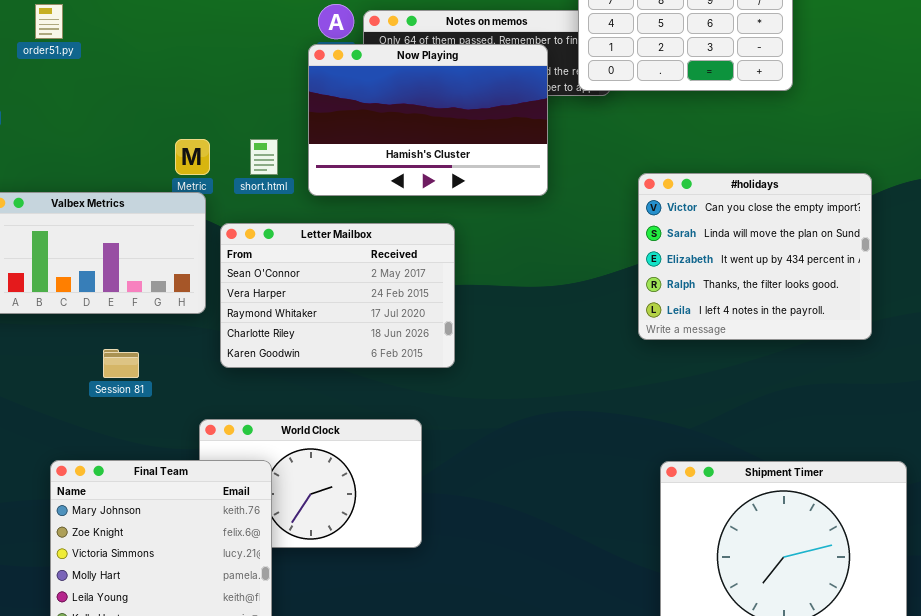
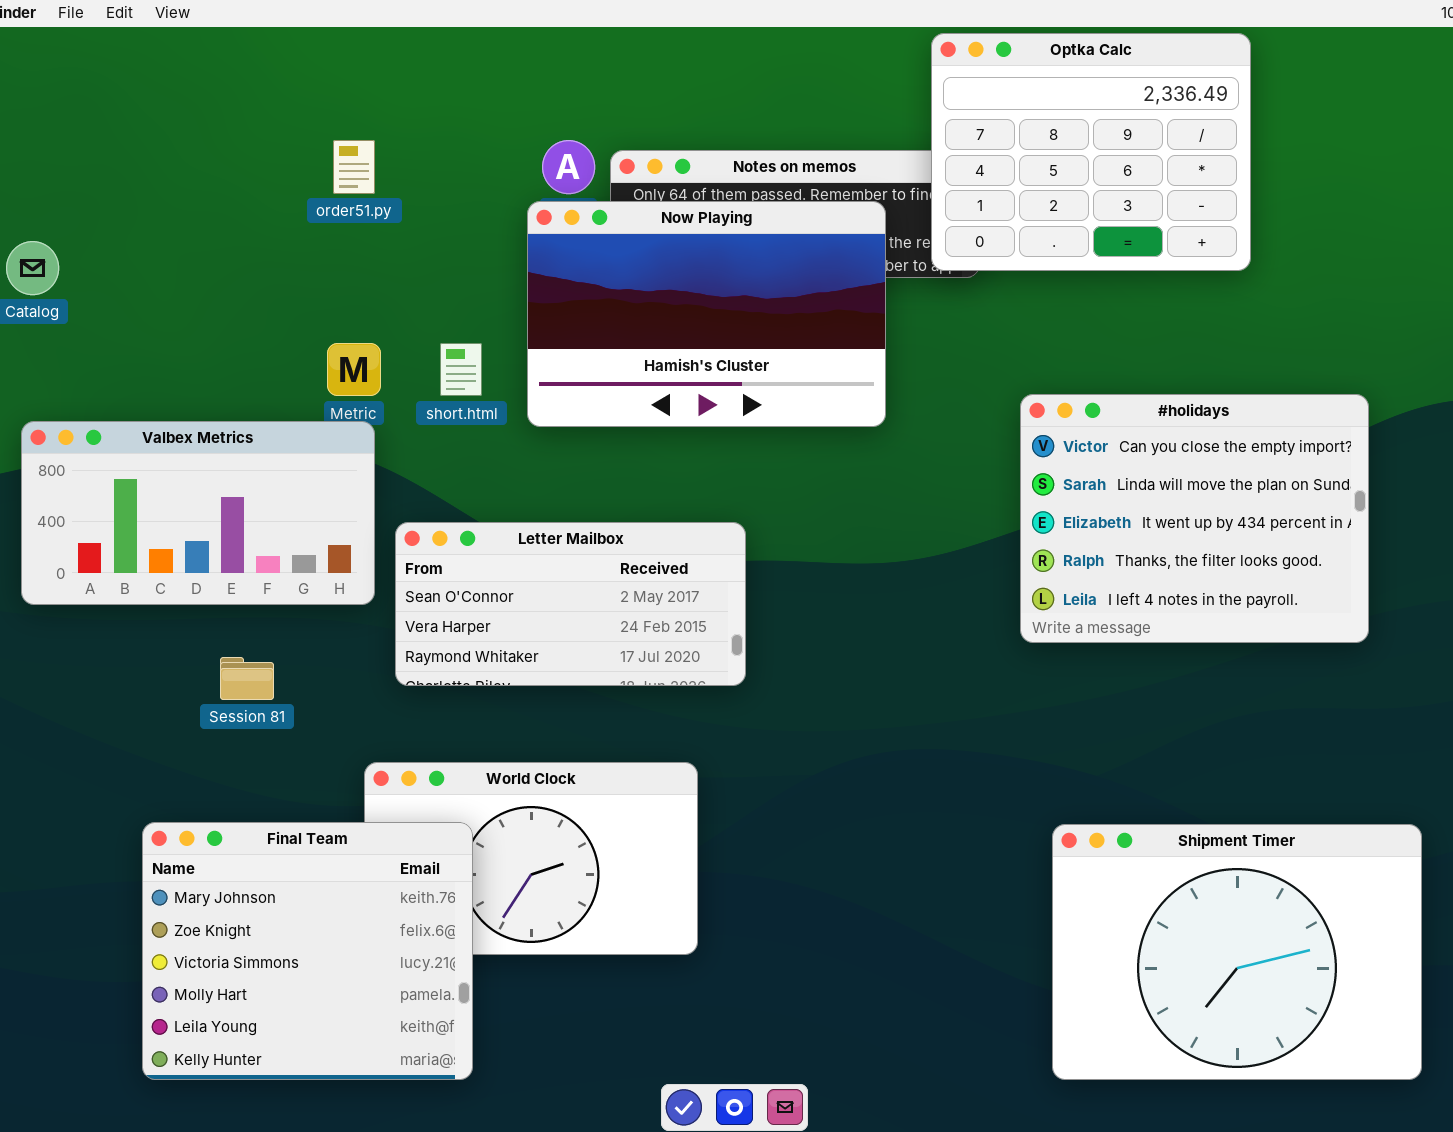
order51.py: [35,4,63,39] -> [333,140,375,194], moved
Letter Mailbox: [220,223,455,368] -> [395,522,746,686], resized

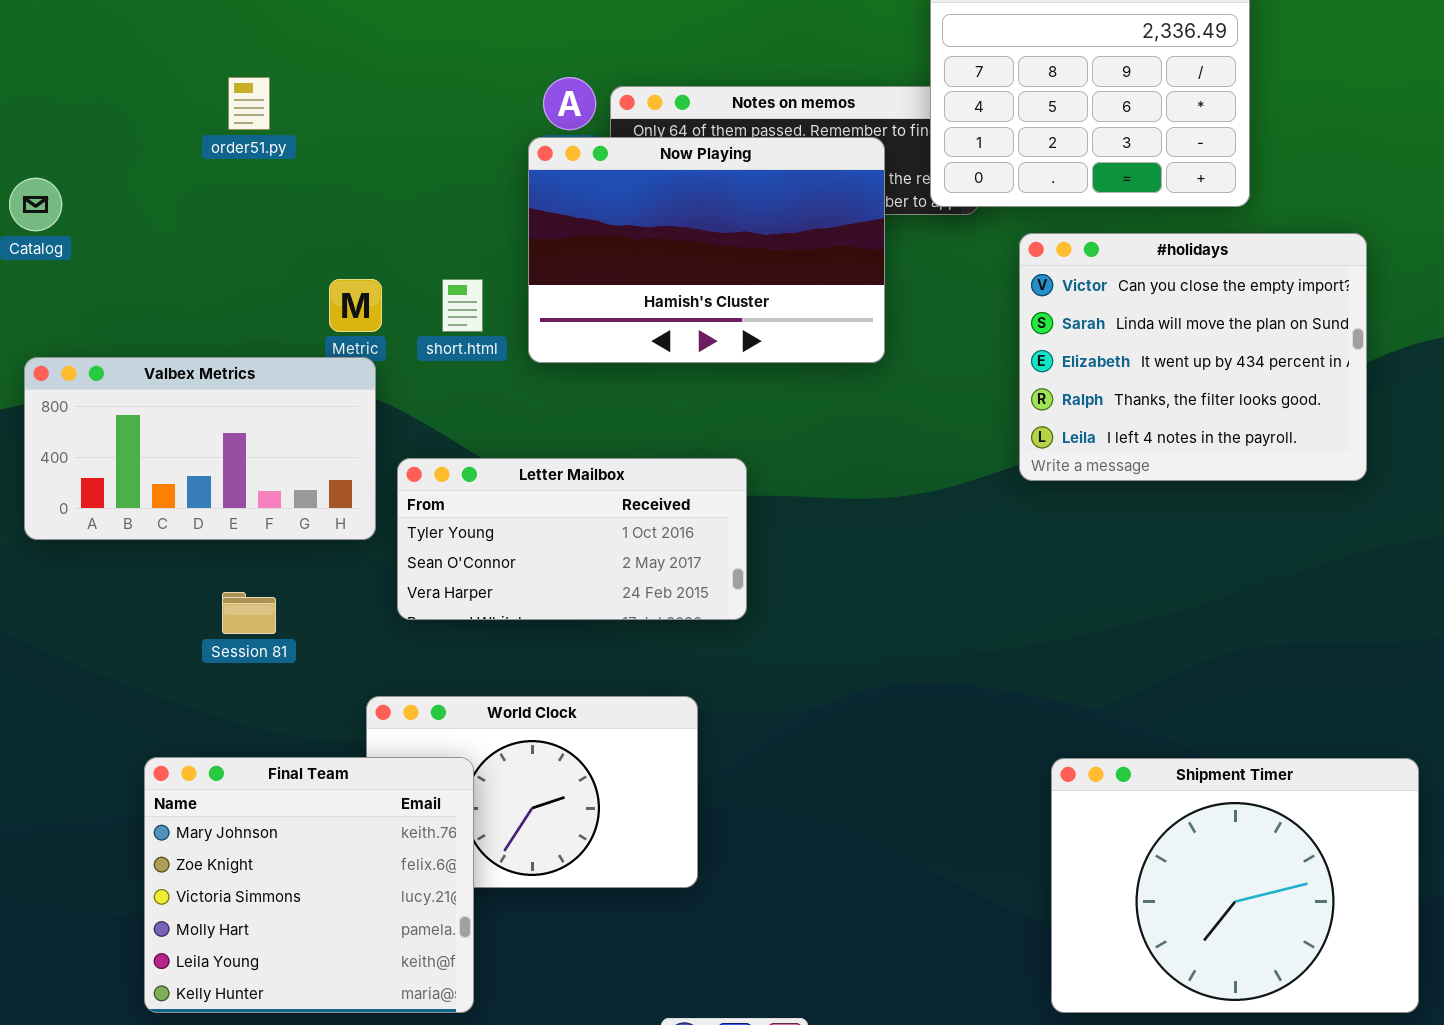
order51.py: [333,140,375,194] -> [228,77,270,130], moved
#holidays: [1020,394,1369,643] -> [1019,233,1367,481], moved
Letter Mailbox: [395,522,746,686] -> [397,458,747,620], scrolled up 1 row

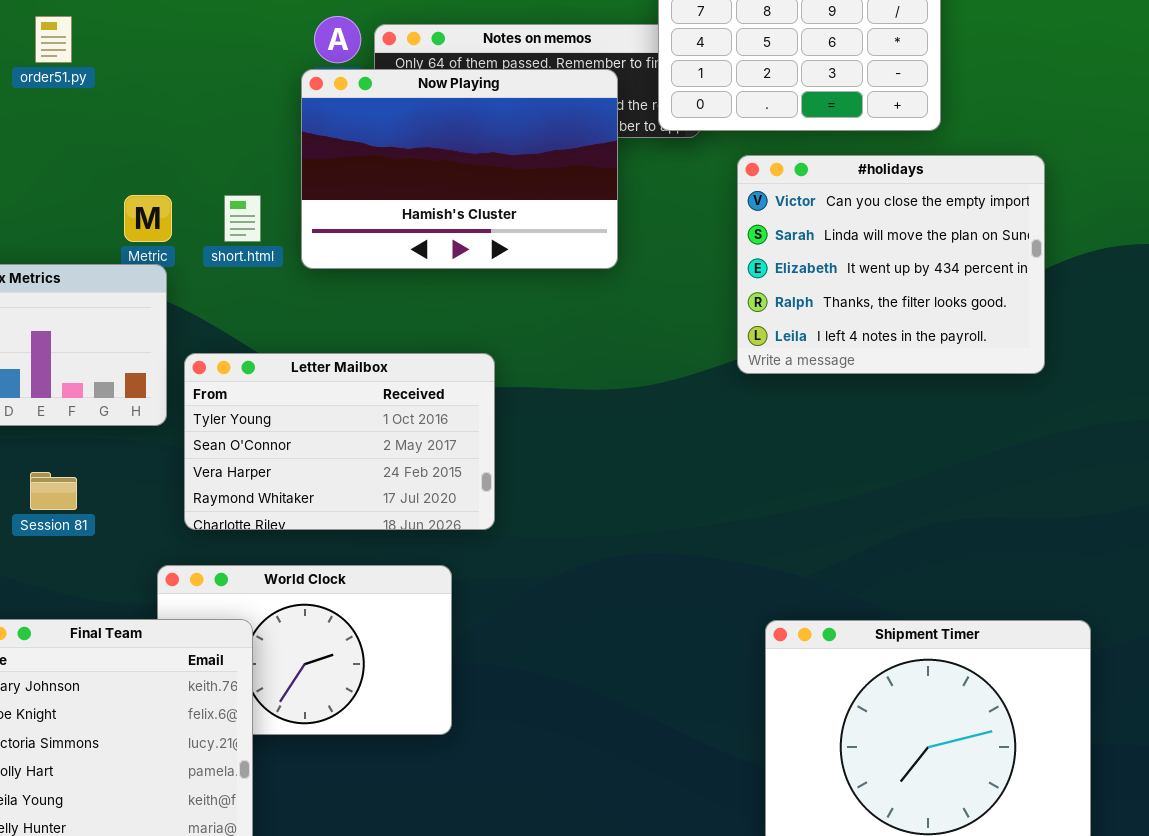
Letter Mailbox: [397,458,747,620] -> [184,353,495,530], resized

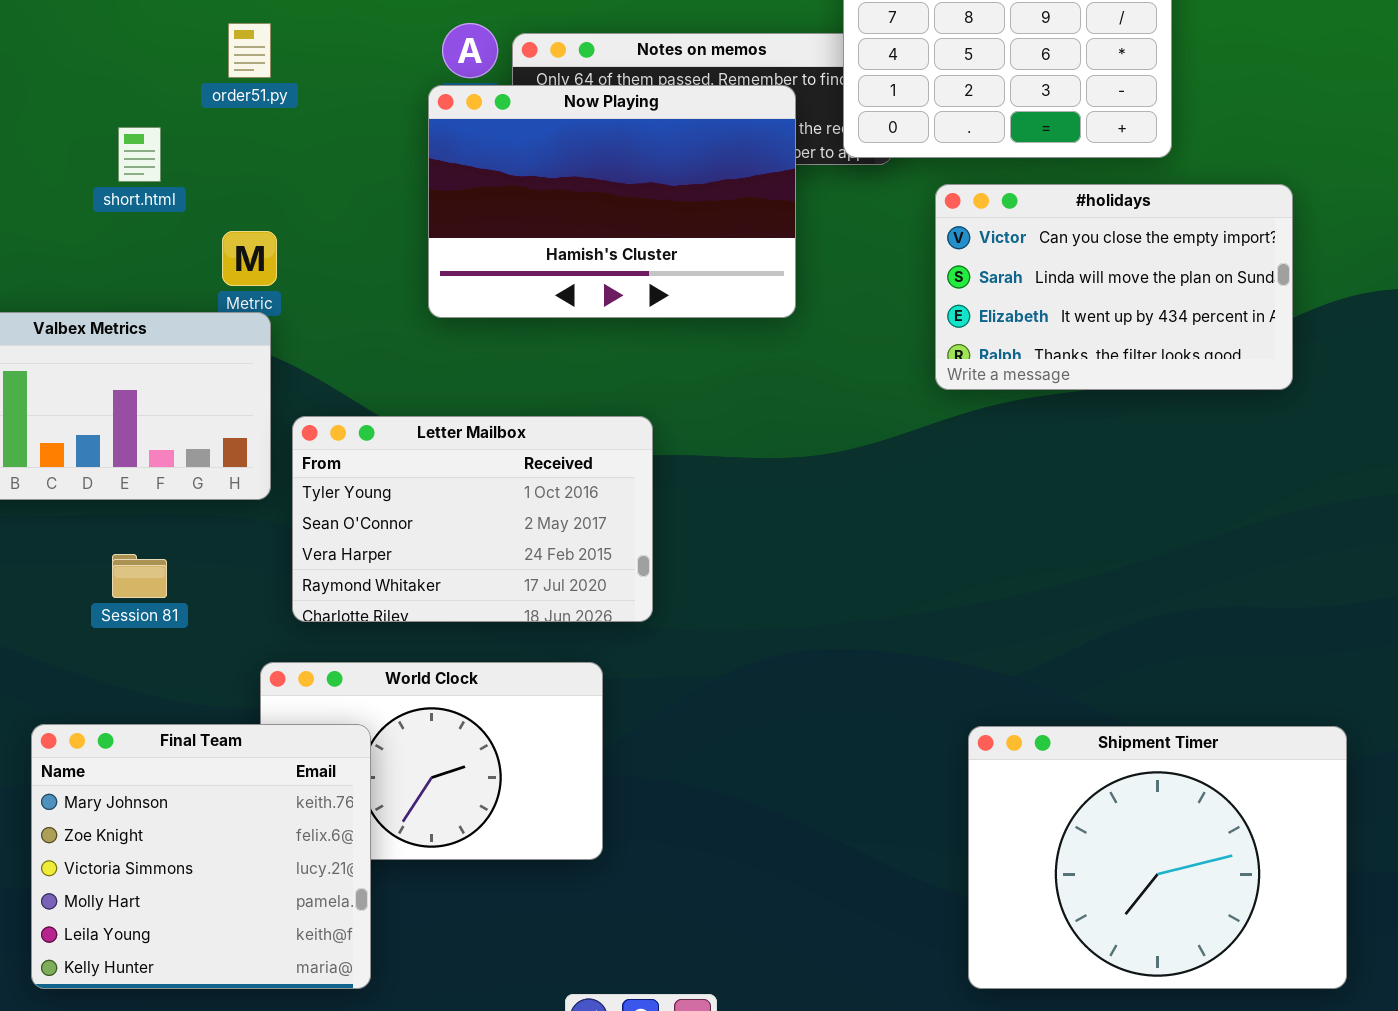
order51.py: [35,16,72,63] -> [228,23,271,78], moved
#holidays: [737,155,1045,374] -> [935,184,1293,390], resized
short.html: [224,195,261,242] -> [118,127,161,182], moved

